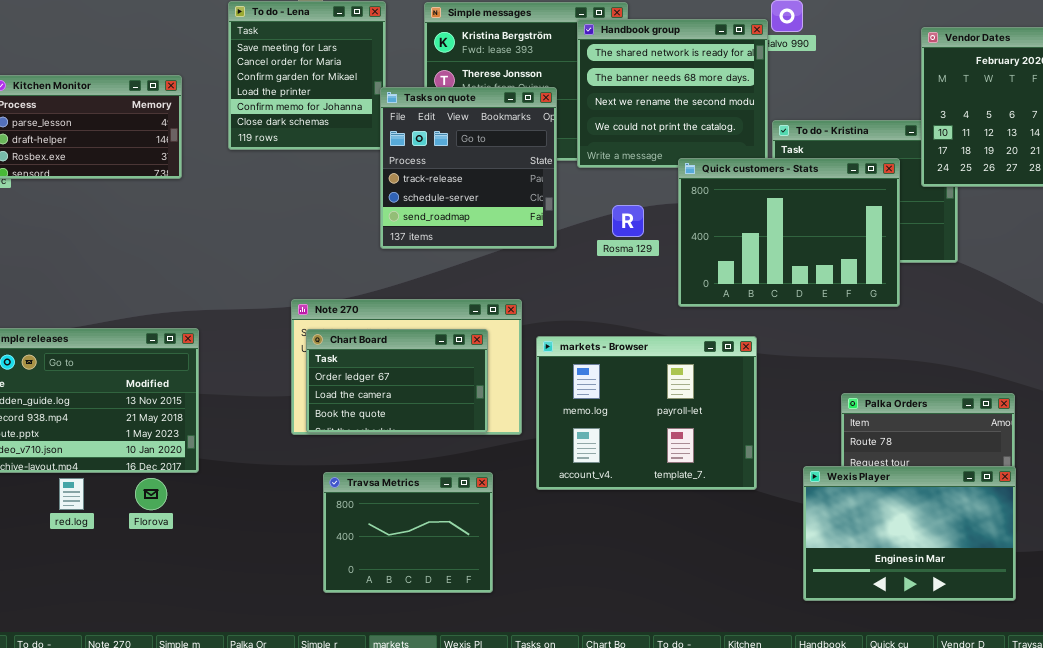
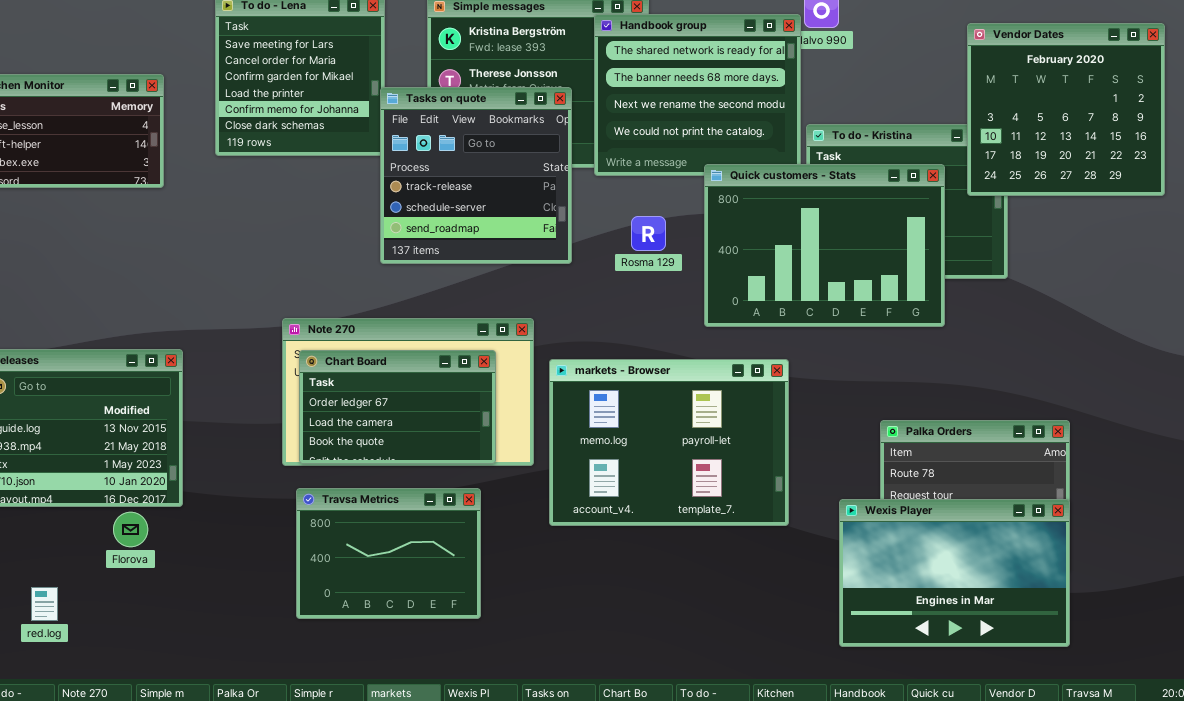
Travsa Metrics: [323,472,493,593] -> [296,488,481,619], moved
red.log: [59,478,84,510] -> [31,587,58,621], moved

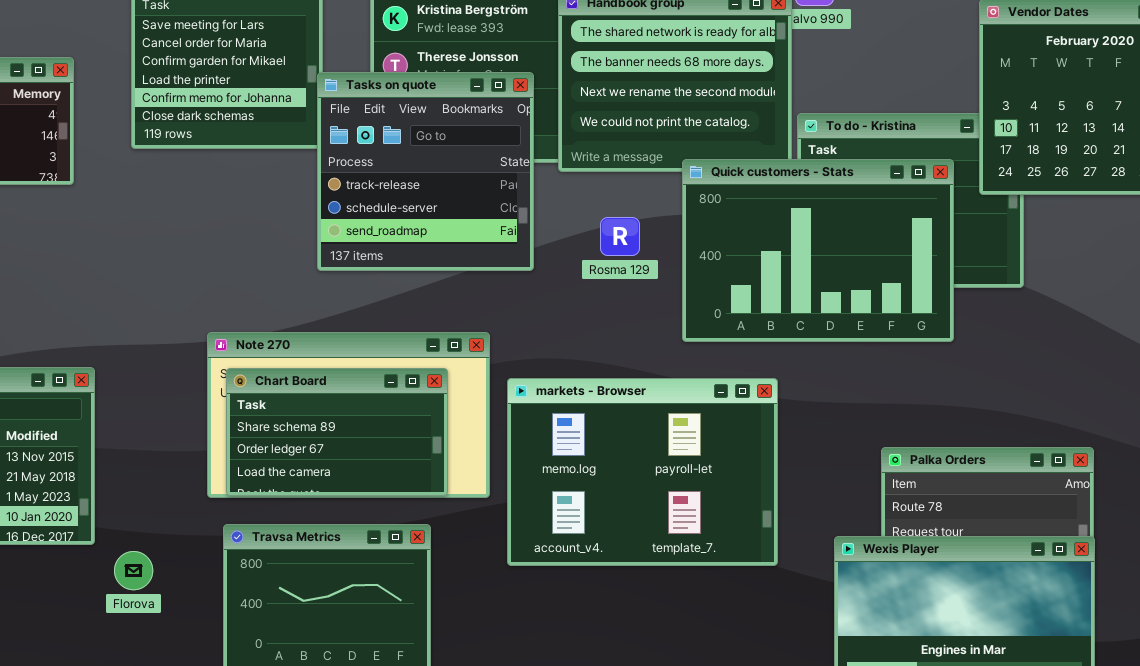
Chart Board: [299,350,496,464] -> [226,368,448,496], scrolled up 1 row
Florova: [113,512,148,547] -> [114,551,153,590], moved

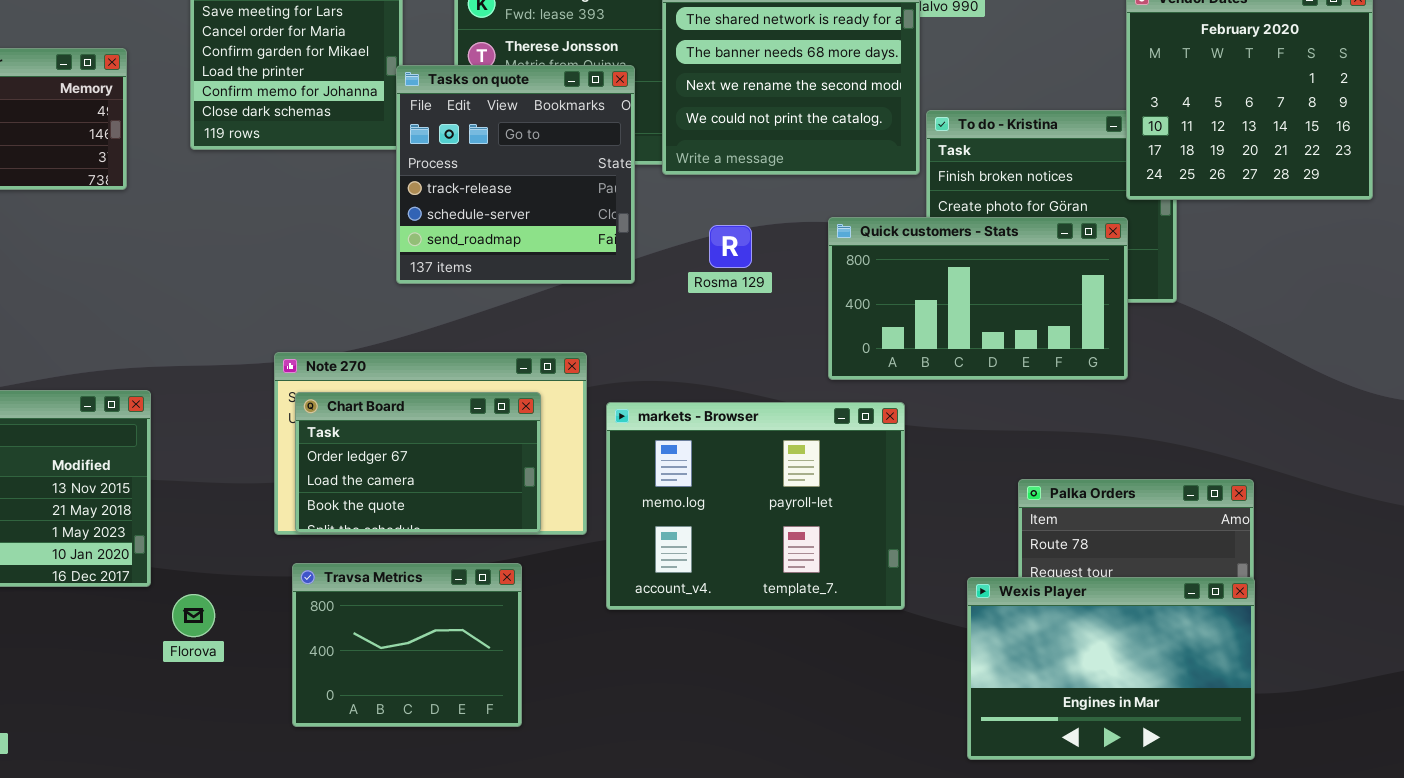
Quick customers - Stats: [682,159,954,342] -> [828,217,1128,380], moved, resized
Chart Board: [226,368,448,496] -> [295,392,541,533], scrolled down 1 row

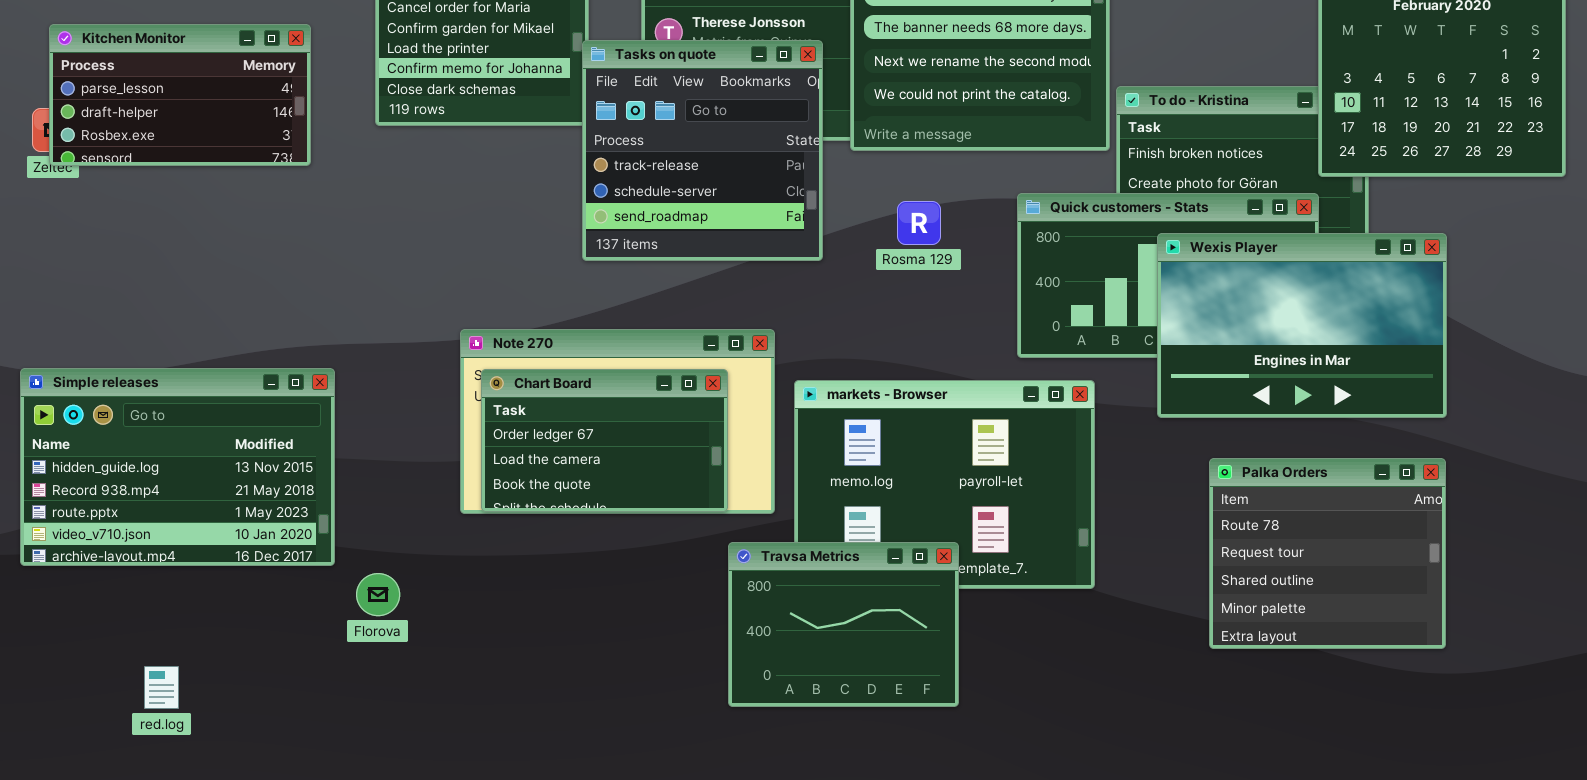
Travsa Metrics: [292,563,522,727] -> [728,542,959,707], moved
Wexis Player: [967,577,1255,760] -> [1157,233,1447,418], moved

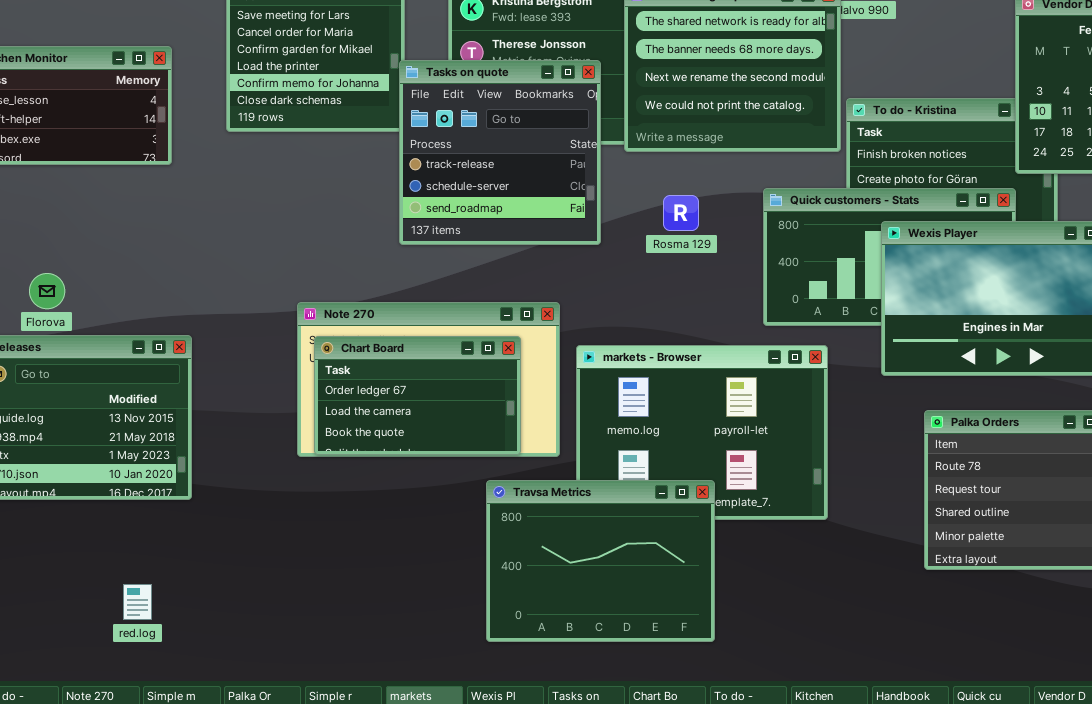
Travsa Metrics: [728,542,959,707] -> [486,480,715,642], resized
Florova: [356,573,400,616] -> [29,273,65,309], moved
red.log: [144,666,179,709] -> [123,584,152,620], moved

